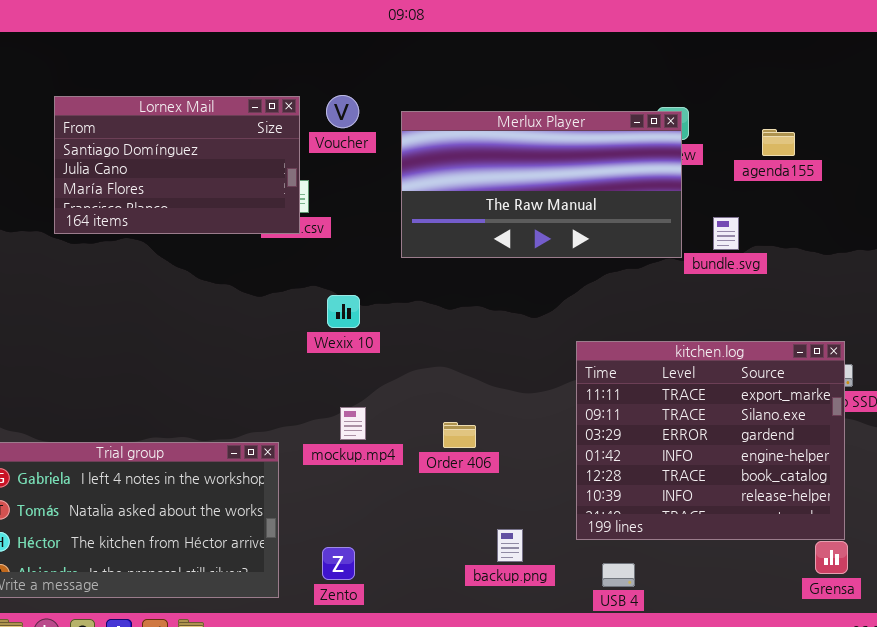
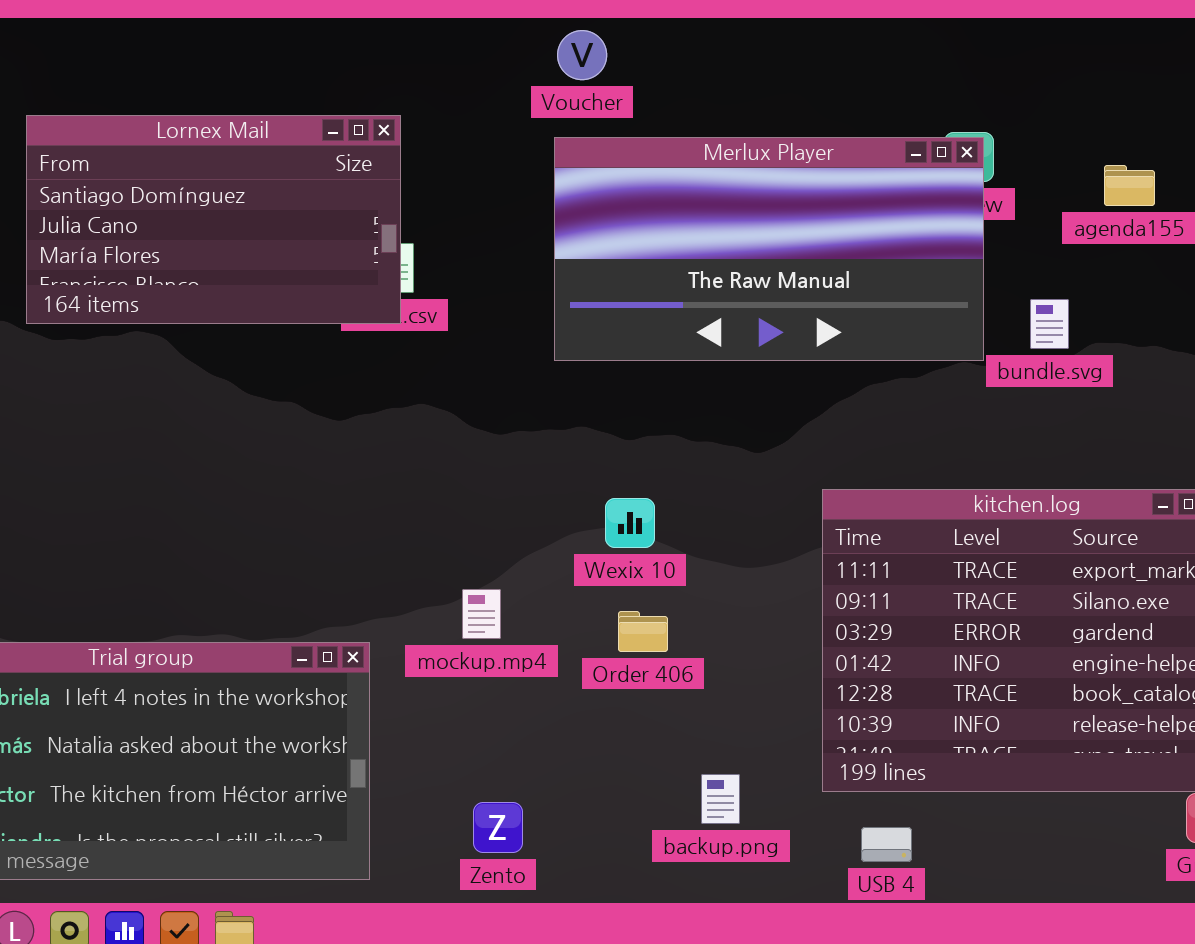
Voucher: [326,95,359,128] -> [557,30,607,80], moved
Wexix 10: [327,295,360,328] -> [605,498,655,548], moved
Zento: [322,547,355,580] -> [473,802,523,853], moved

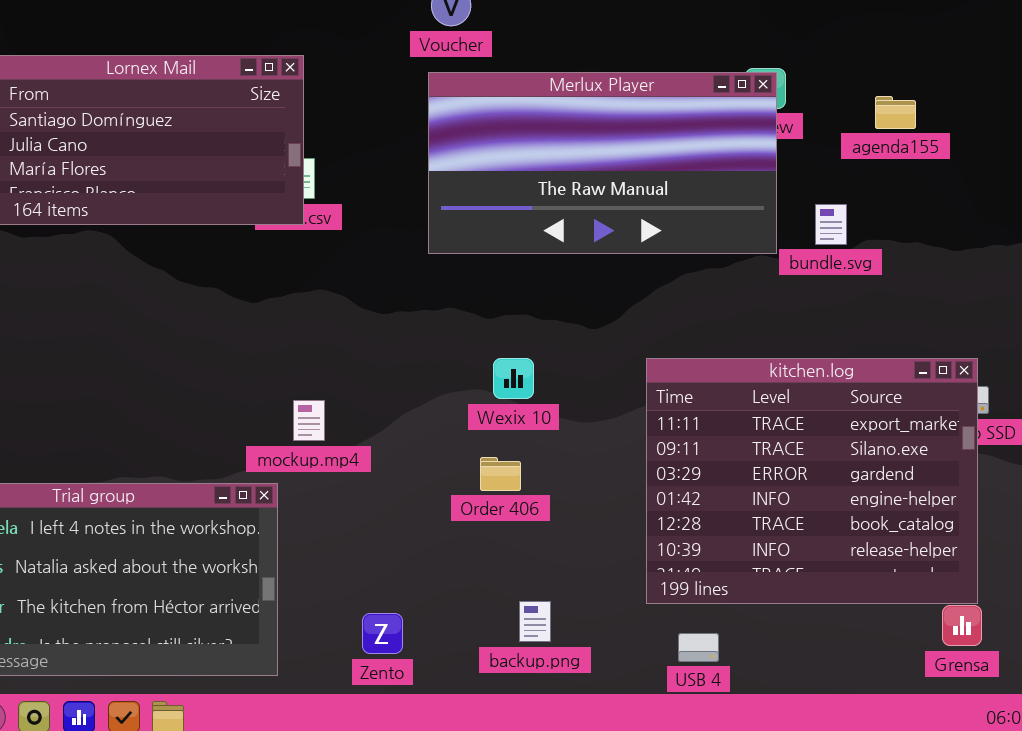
Wexix 10: [605,498,655,548] -> [493,358,534,399], moved
mockup.mp4: [462,589,501,639] -> [293,400,325,441], moved
backup.png: [701,774,740,824] -> [519,601,551,642], moved

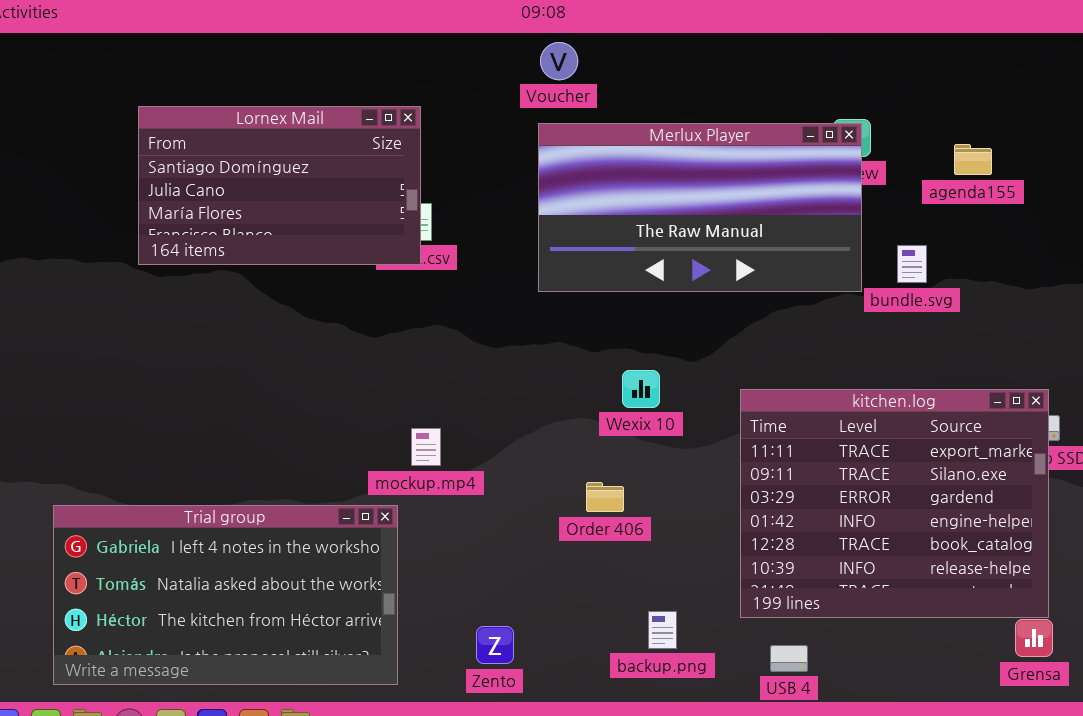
Wexix 10: [493,358,534,399] -> [622,370,660,408], moved
backup.png: [519,601,551,642] -> [648,611,677,649], moved

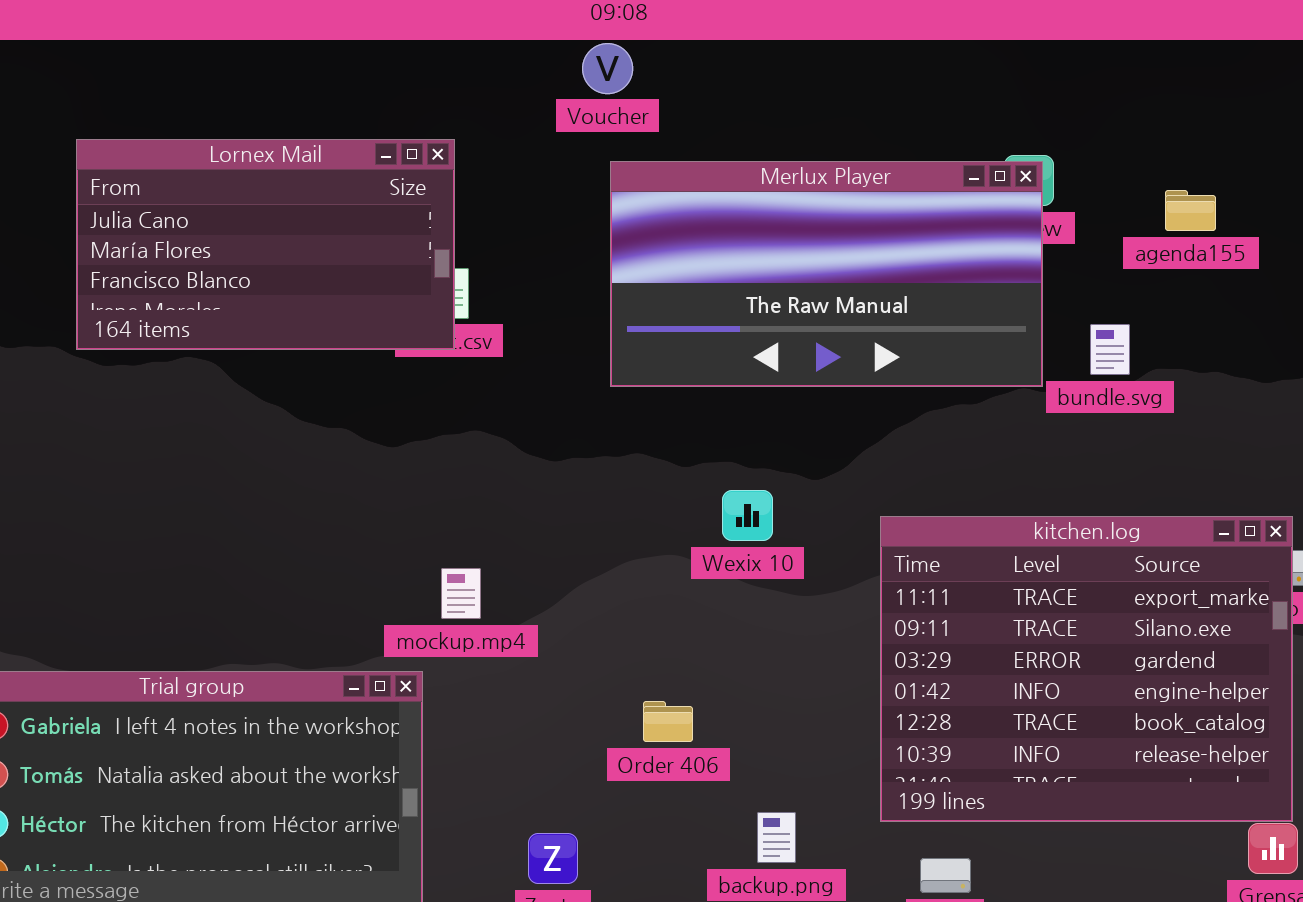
Voucher: [540,42,578,80] -> [582,43,633,94], moved
Lornex Mail: [138,106,421,265] -> [76,139,455,350], scrolled down 1 row
Order 406: [586,482,624,512] -> [643,701,693,742], moved

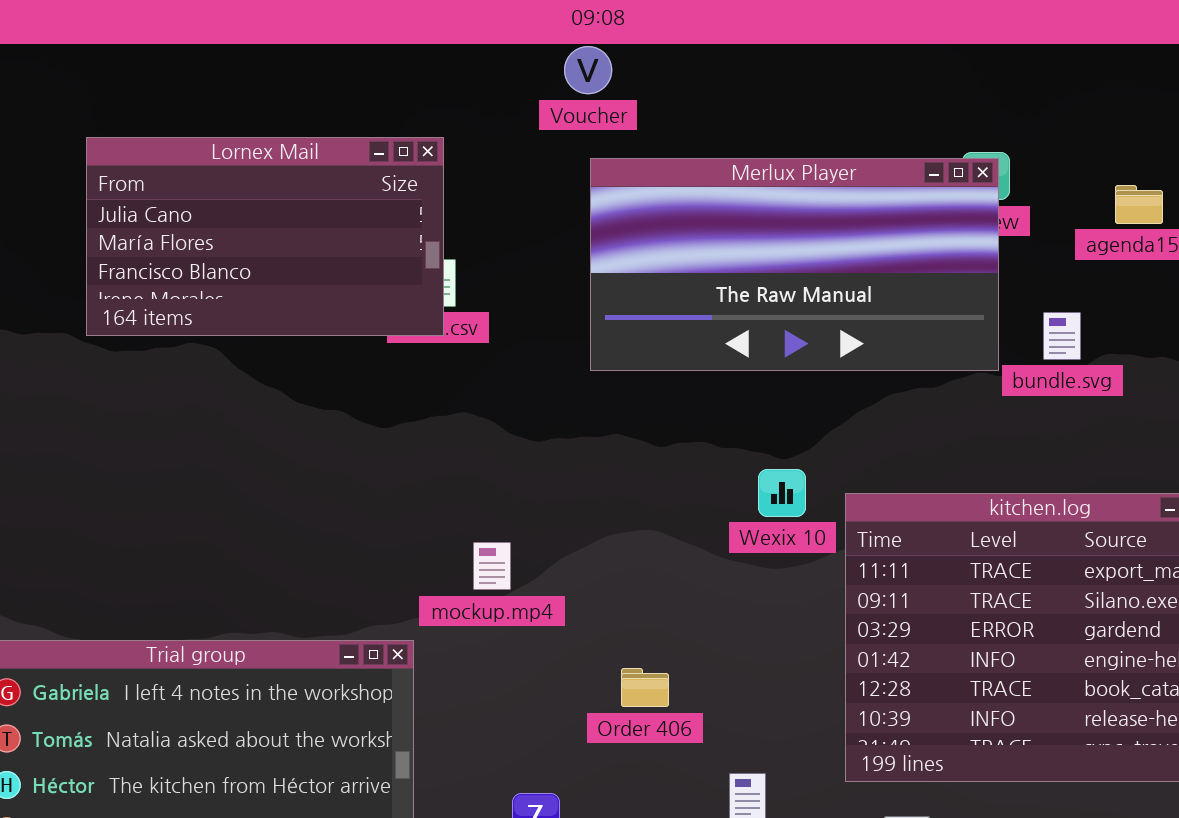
Wexix 10: [722,490,773,541] -> [758,469,806,517], moved
mockup.mp4: [441,568,481,619] -> [473,542,511,590], moved

